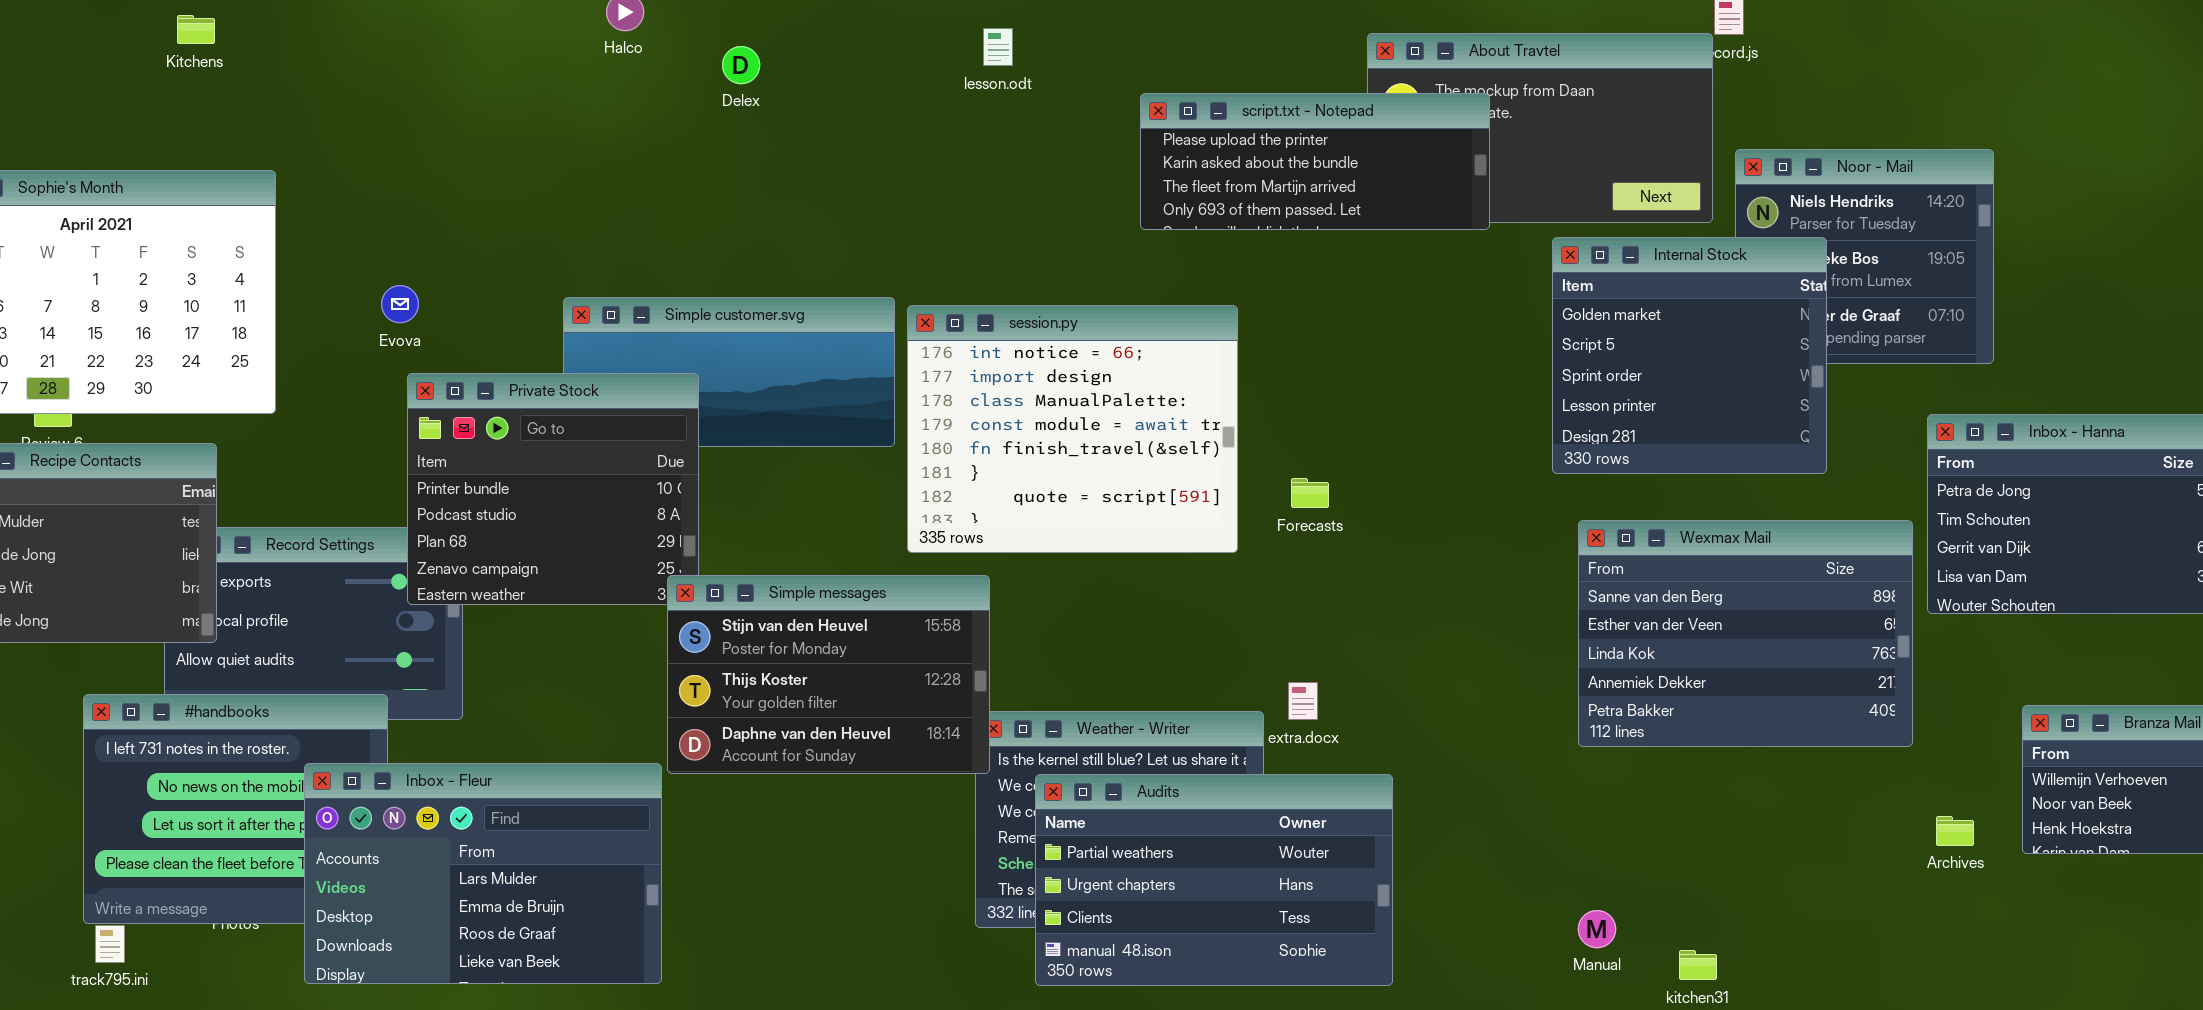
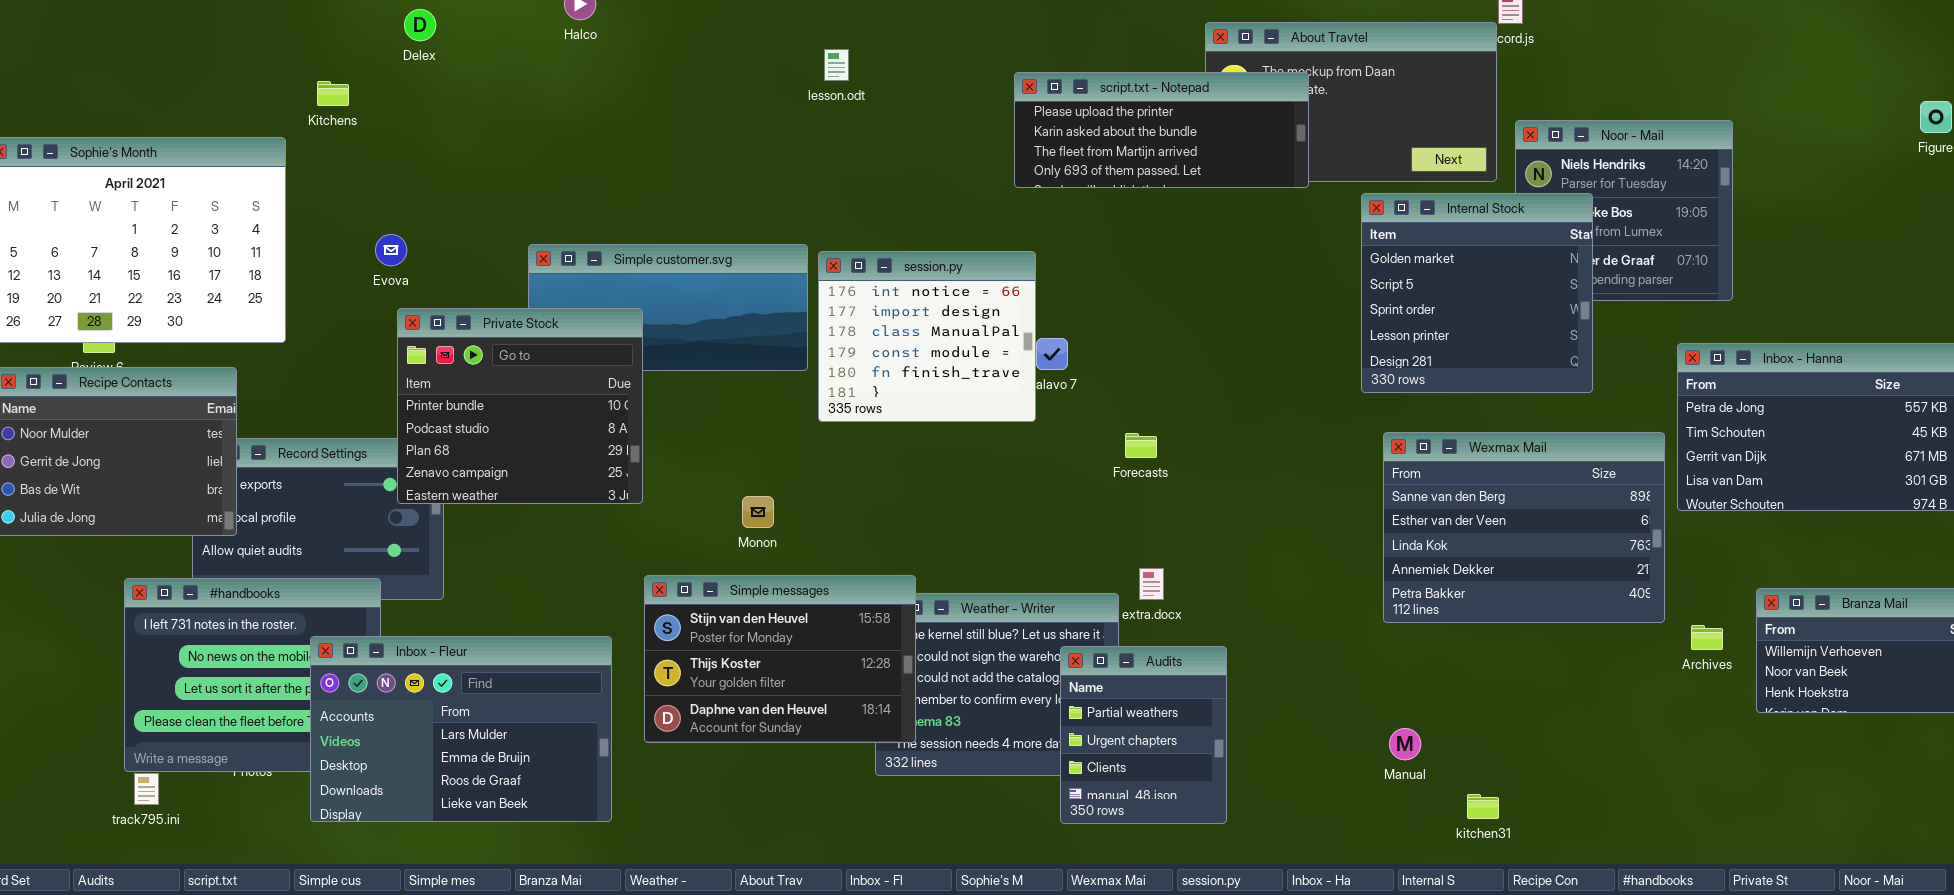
Kitchens: [177,15,215,44] -> [317,81,349,106], moved
lesson.odt: [983,28,1013,66] -> [824,49,849,81], moved
Delex: [722,46,760,84] -> [404,9,436,41], moved
session.py: [907,305,1238,553] -> [818,251,1036,422], resized
Forecasts: [1291,478,1329,508] -> [1125,433,1157,458], moved
Simple messages: [667,575,990,774] -> [644,575,916,743], moved
Audits: [1035,774,1393,986] -> [1060,646,1227,824], resized
Archives: [1936,816,1974,846] -> [1691,625,1723,650], moved
Manual: [1578,910,1616,948] -> [1389,728,1421,760], moved

